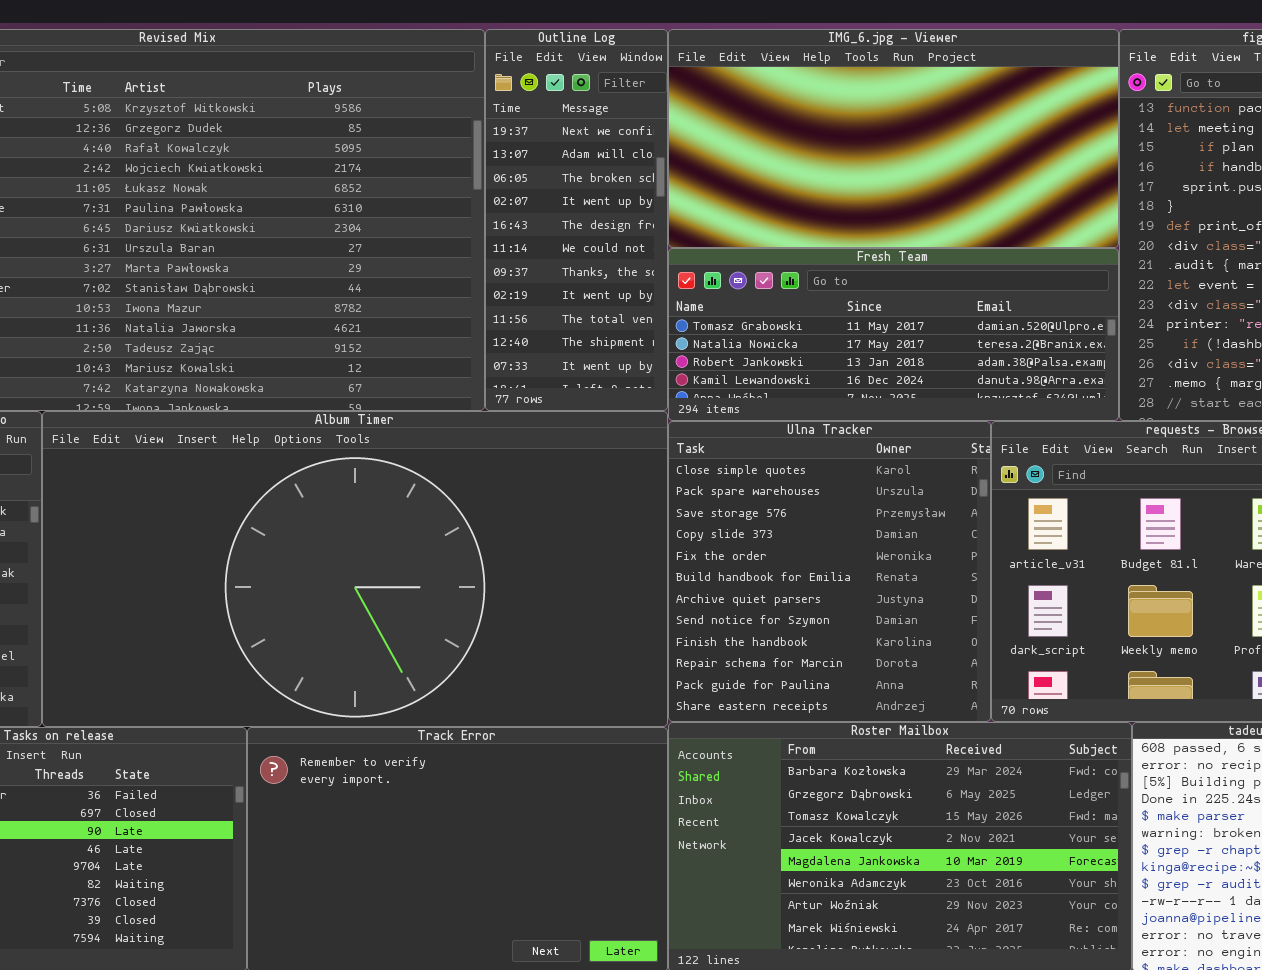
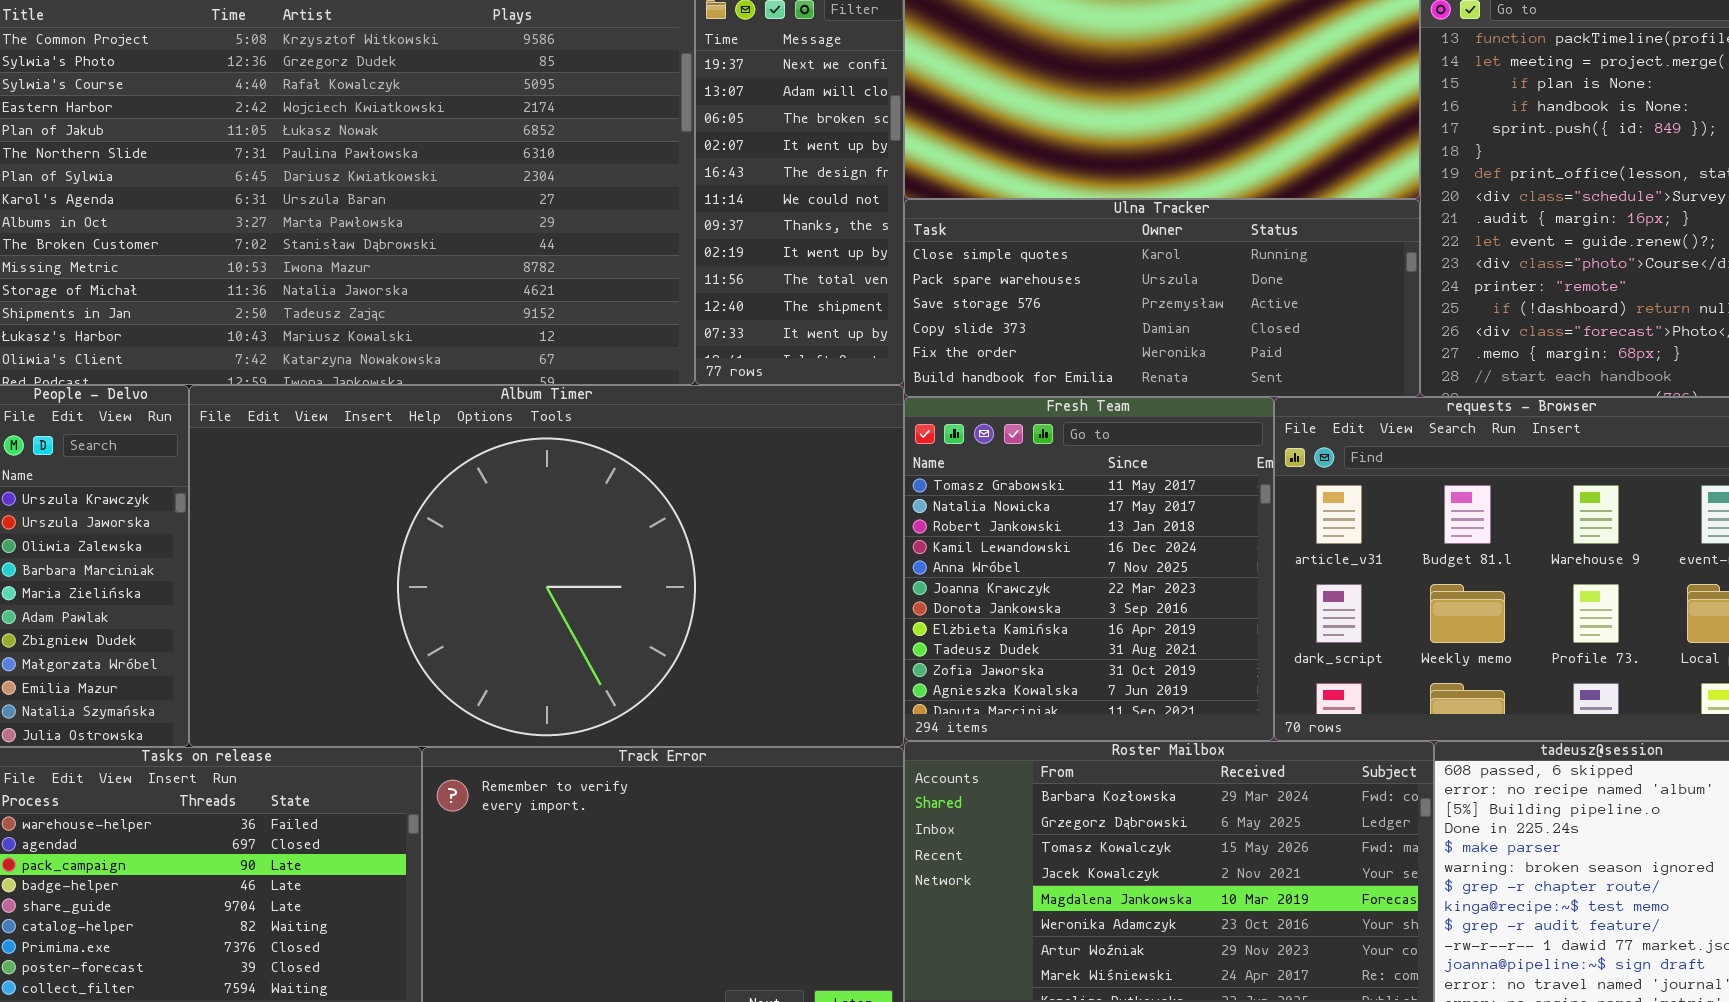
Fresh Team: [668,248,1119,421] -> [904,397,1274,741], moved, resized
Ulna Tracker: [668,421,991,722] -> [904,199,1420,397], moved, resized

